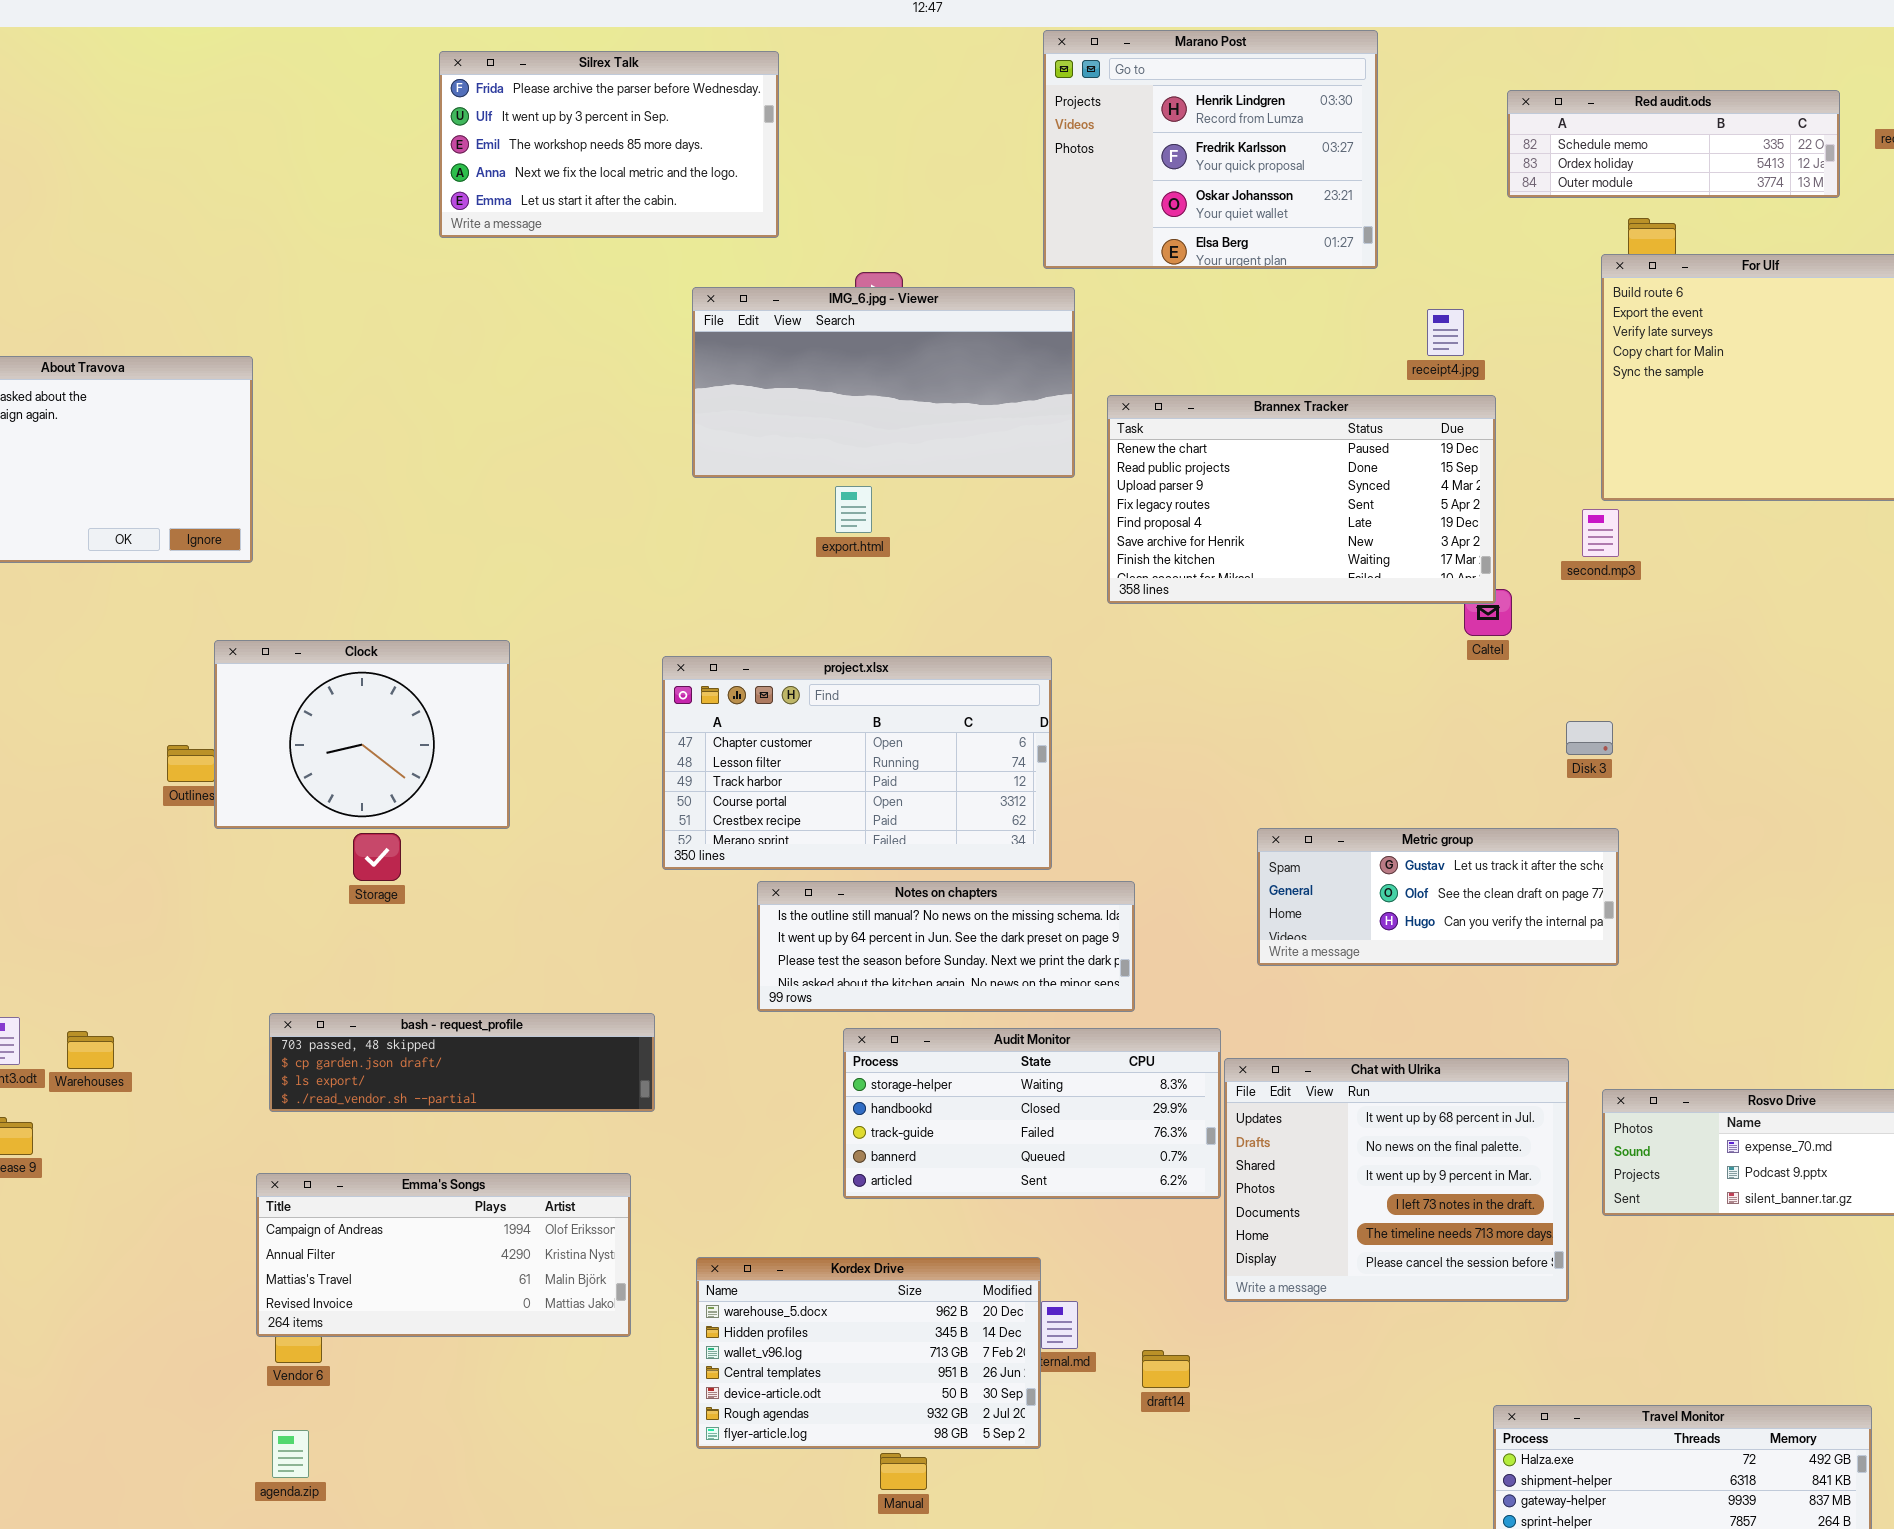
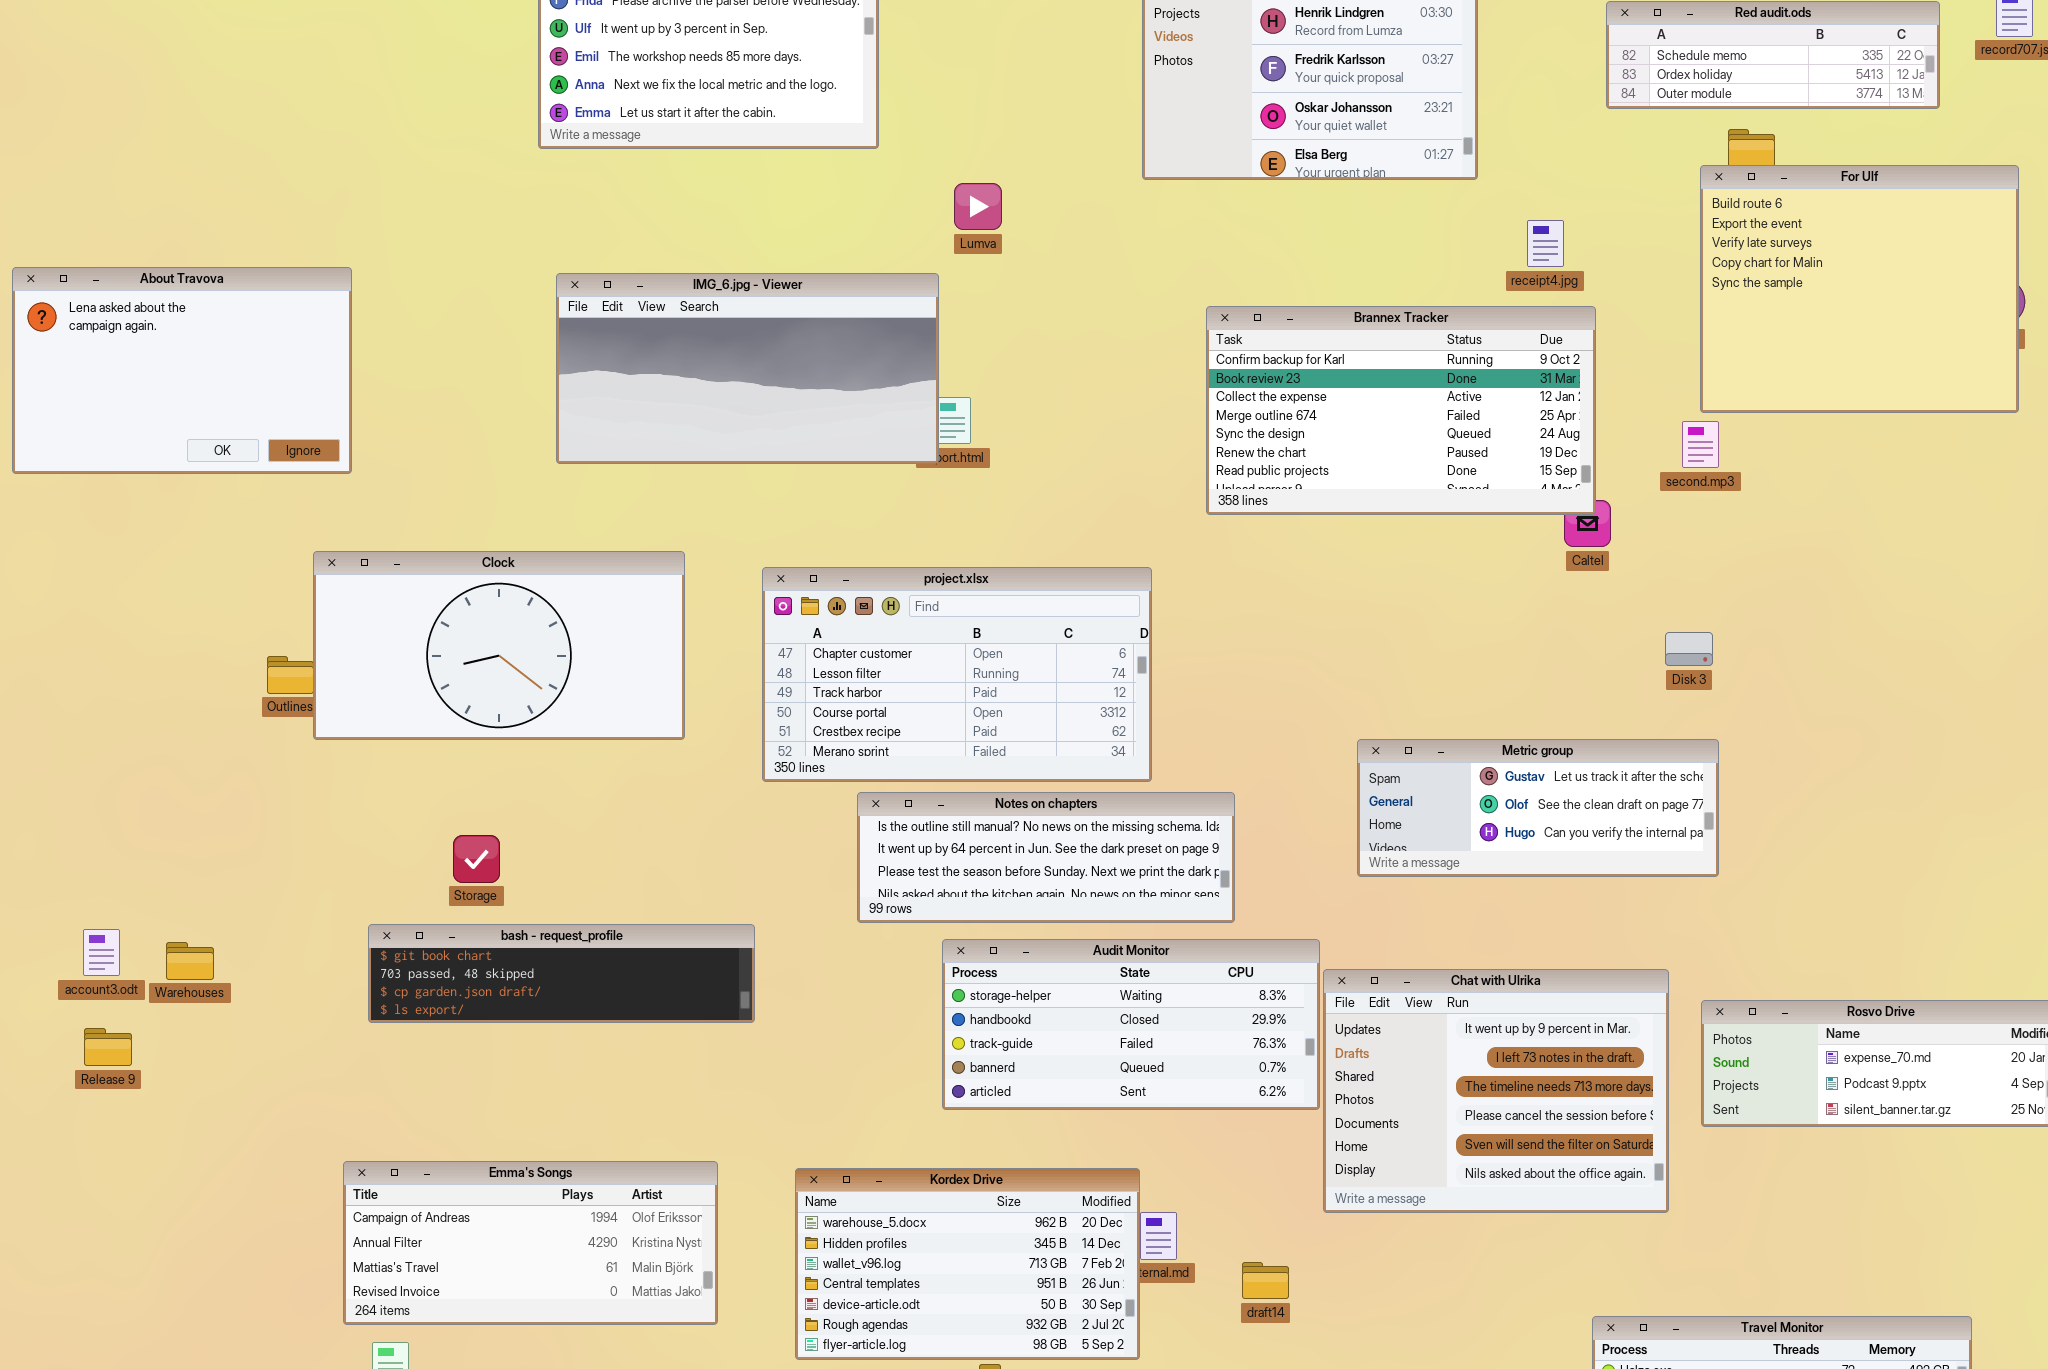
IMG_6.jpg - Viewer: [692,287,1075,478] -> [556,273,939,464], moved
Brannex Tracker: [1107,395,1496,604] -> [1206,306,1596,515], scrolled up 5 rows
Clock: [214,640,510,829] -> [313,551,685,740], resized
Storage: [353,833,401,881] -> [453,835,500,883], moved
bash - request_profile: [269,1013,655,1112] -> [368,924,755,1023], scrolled up 1 row
Chat with Ulrika: [1224,1058,1569,1302] -> [1323,969,1669,1213], scrolled down 2 rows
Emma's Songs: [256,1173,631,1337] -> [343,1161,718,1325], moved

